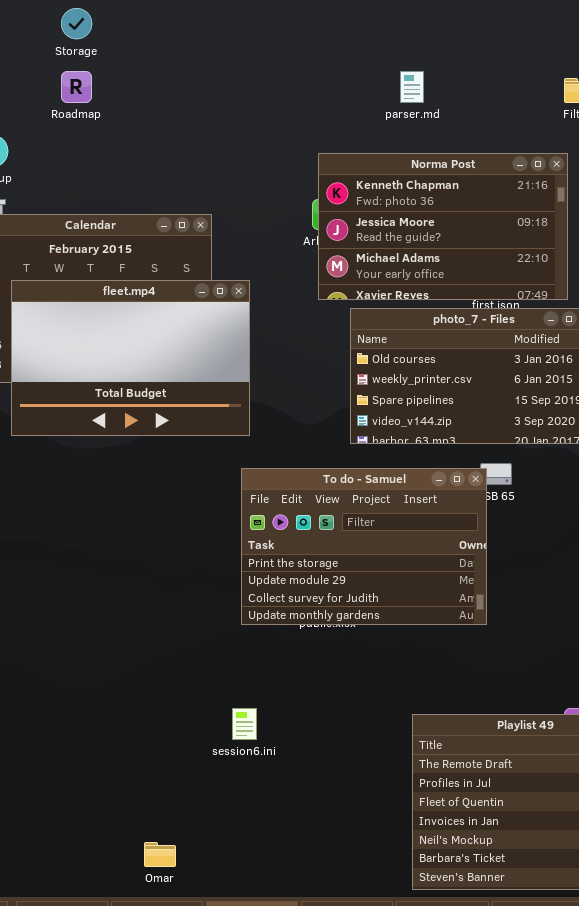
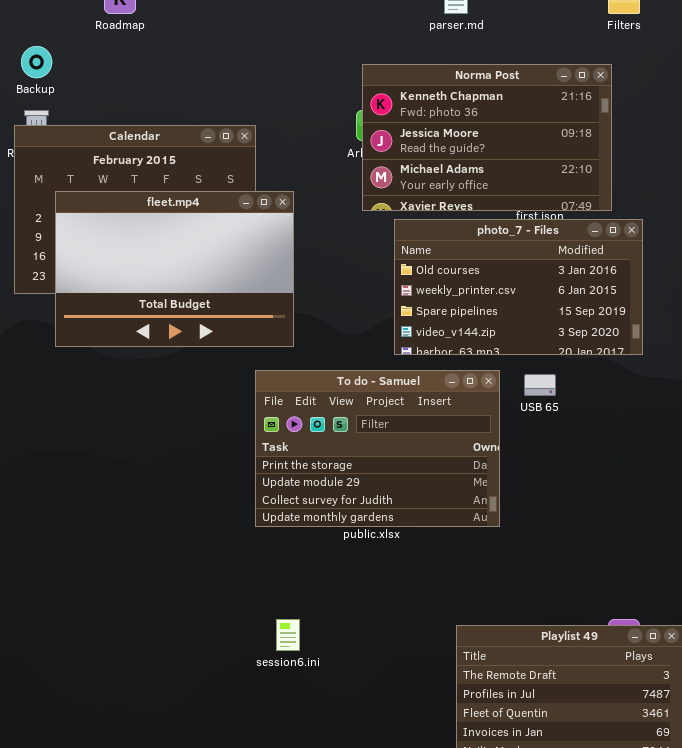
To do - Samuel: [241,468,487,625] -> [255,370,500,527], moved

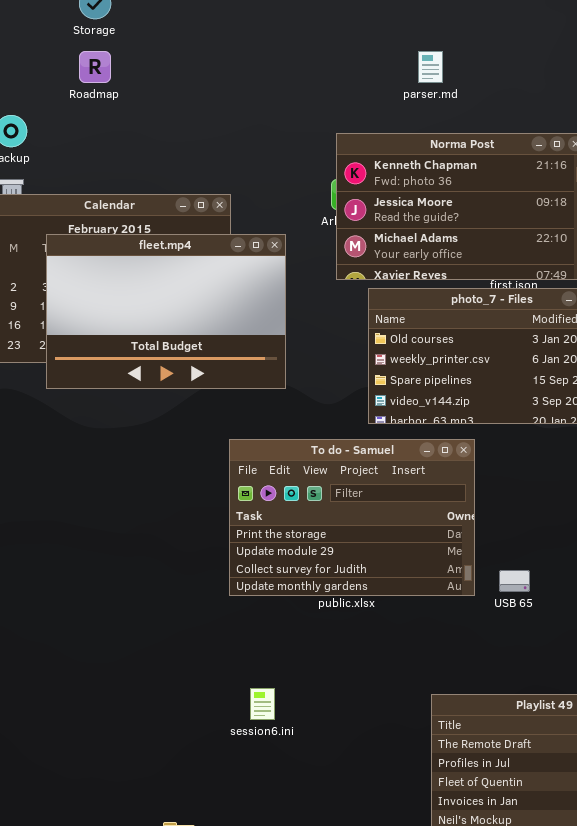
fleet.mp4: [55,191,294,347] -> [46,234,286,389], moved
USB 65: [524,374,556,396] -> [499,570,530,592], moved

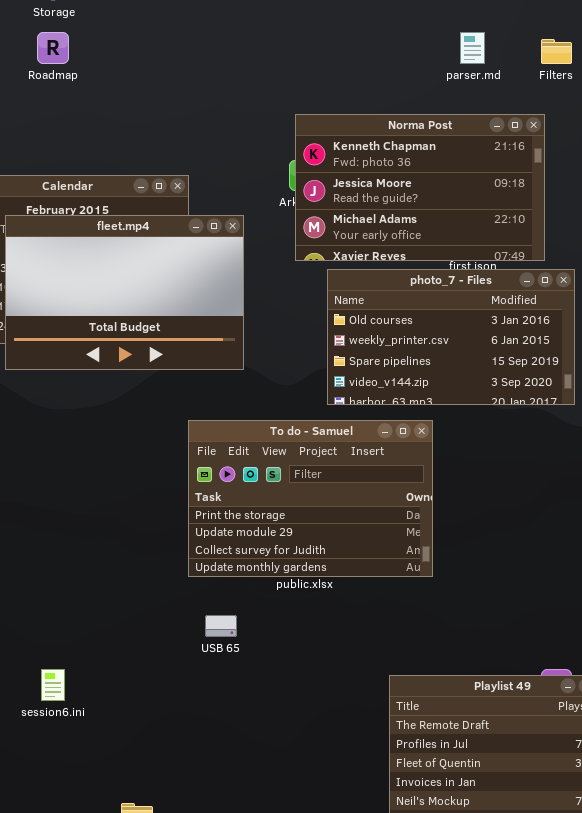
parser.md: [418,51,443,83] -> [460,32,485,64], moved
USB 65: [499,570,530,592] -> [205,615,237,637], moved
session6.ini: [250,688,275,720] -> [41,669,65,701], moved

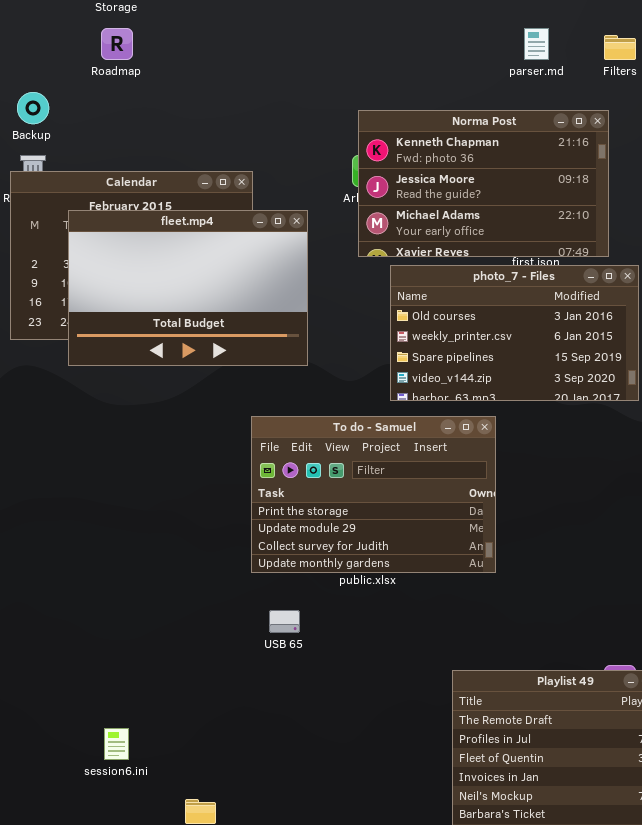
session6.ini: [41,669,65,701] -> [104,728,129,760], moved

